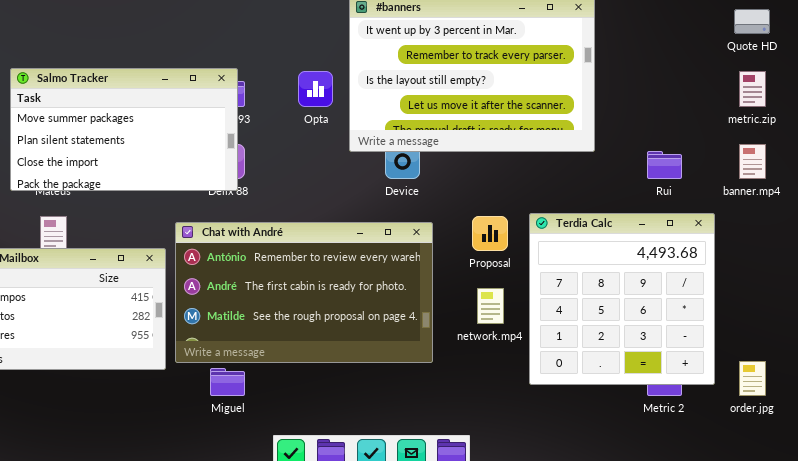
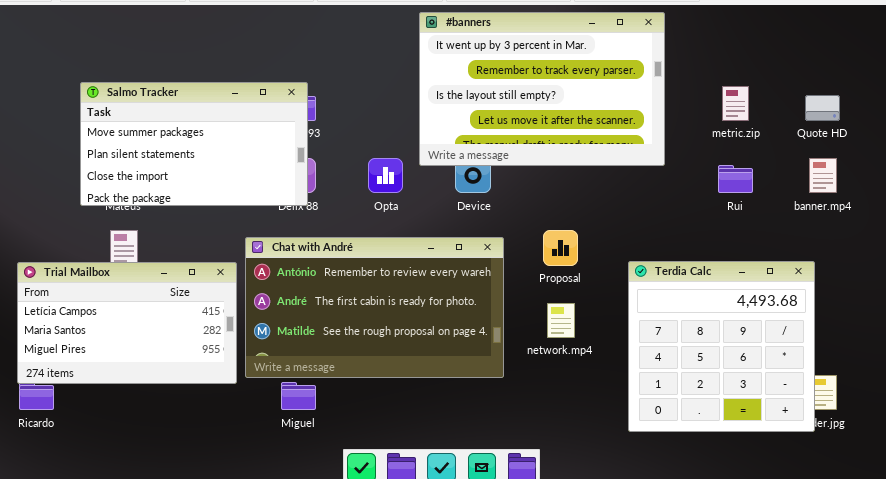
Quote HD: [734,9,770,34] -> [805,95,840,121], moved
Opta: [298,71,333,107] -> [368,158,403,193], moved
metric.zip: [739,71,766,107] -> [722,86,749,121], moved
Terdia Calc: [529,213,715,385] -> [628,261,815,432], moved

